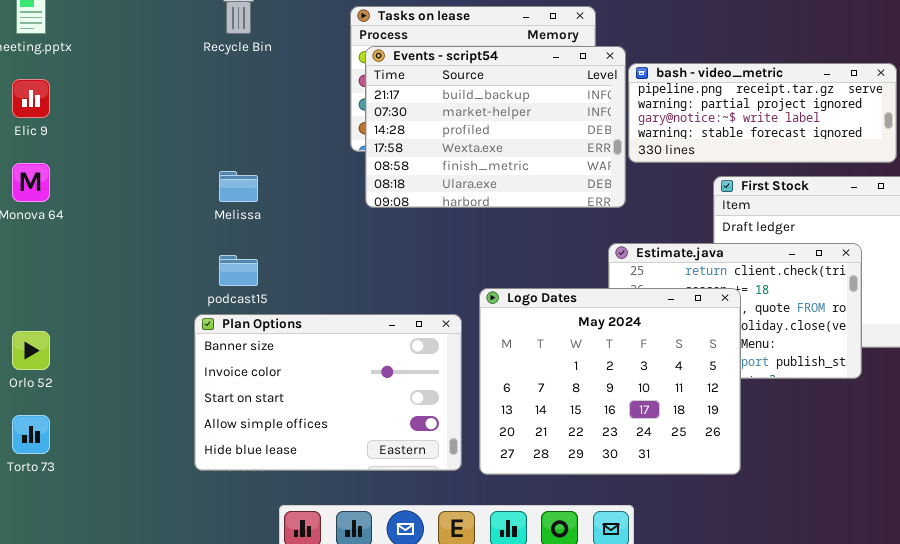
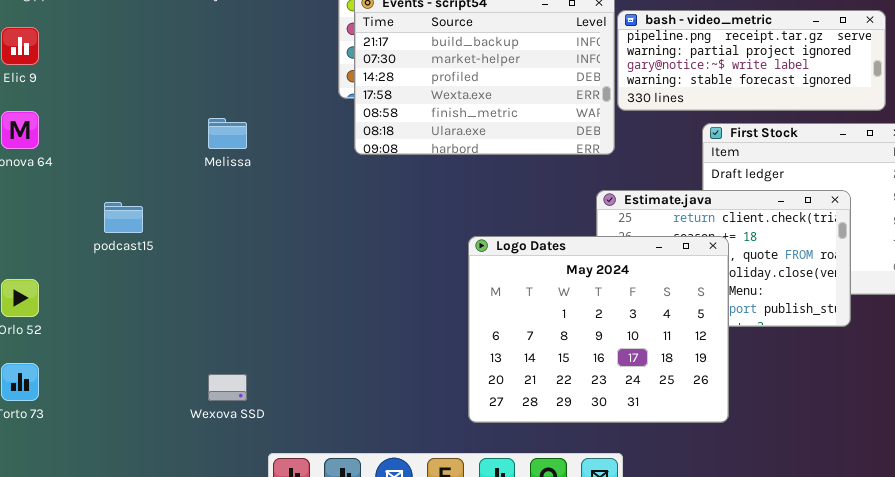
podcast15: [219,255,258,286] -> [104,202,143,233], moved
Plan Options: [194,314,462,471] -> none, closed

